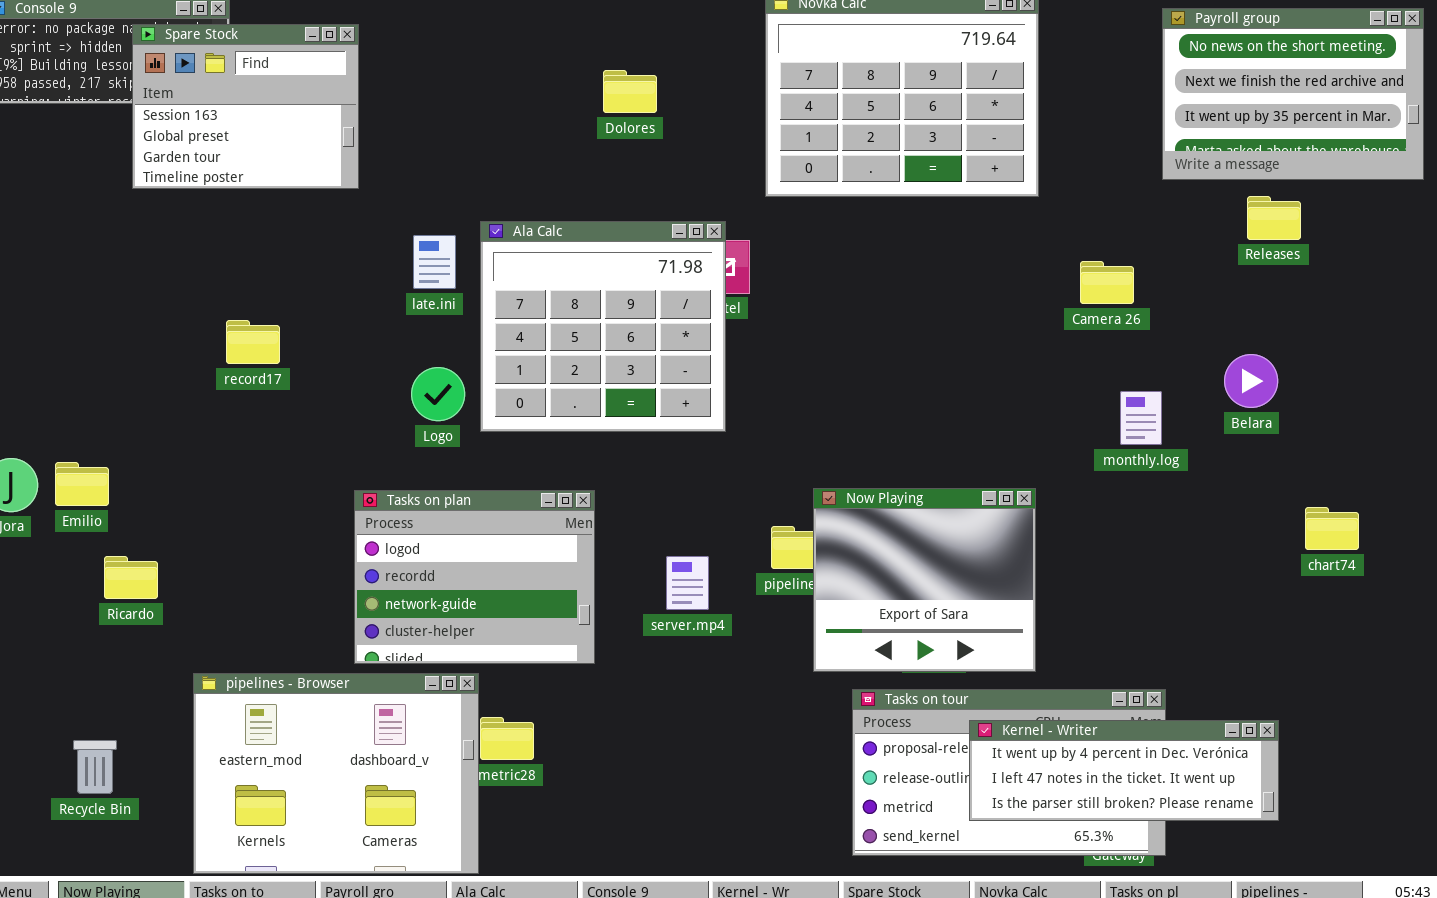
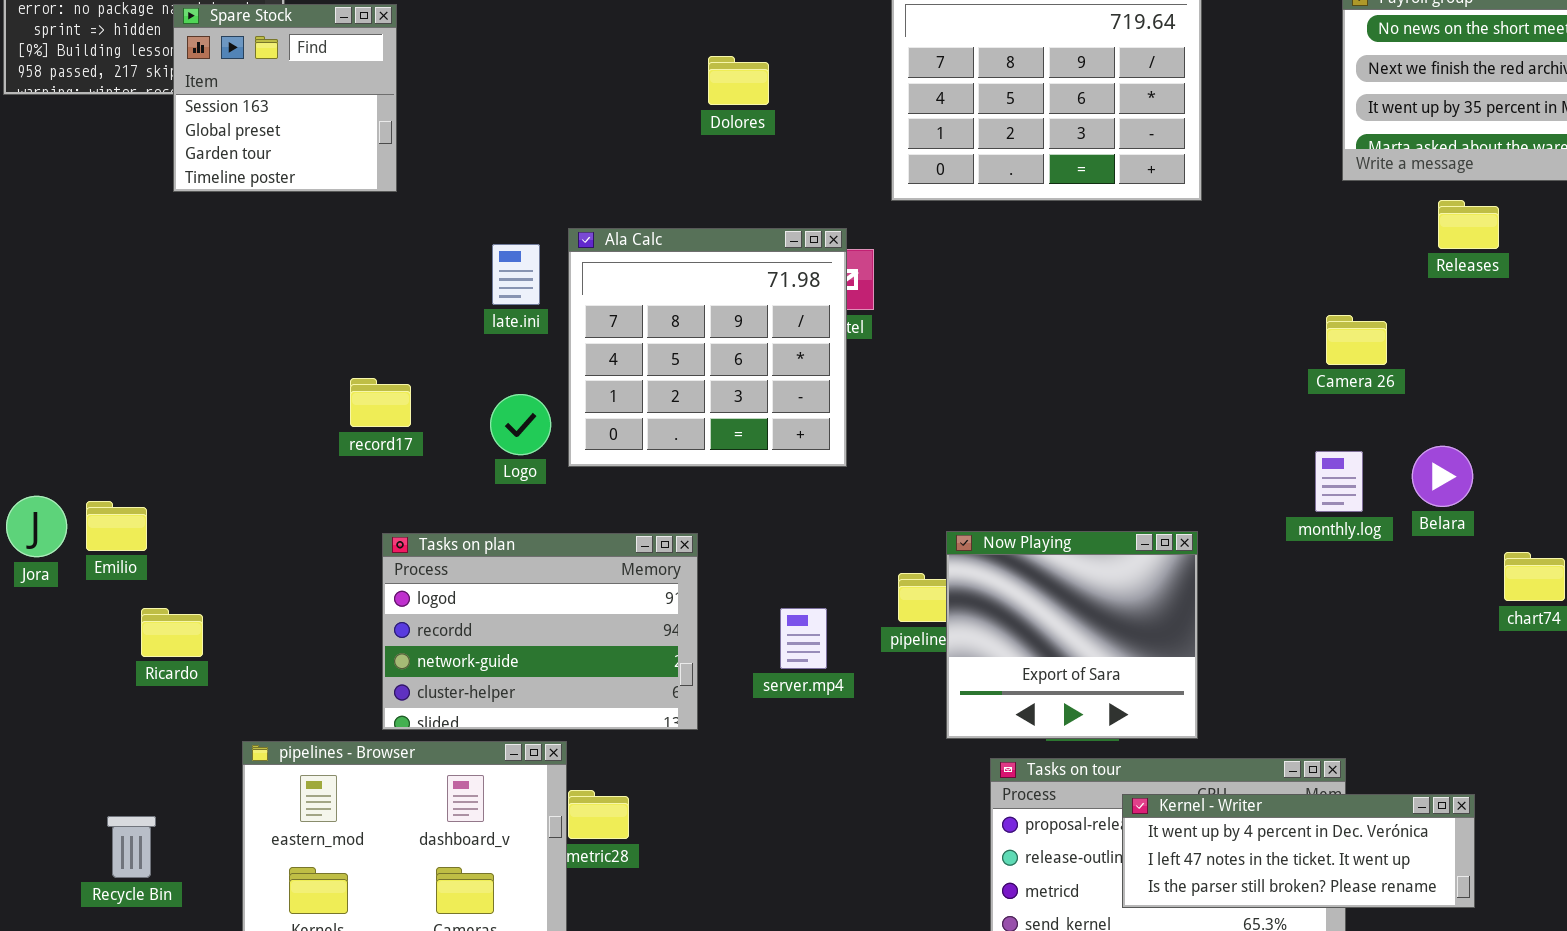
Spare Stock: [132,24,359,189] -> [173,4,397,192], resized
Camera 26: [1080,261,1134,304] -> [1326,315,1387,365], moved
record17: [226,320,280,364] -> [350,378,411,427], moved
Belara: [1224,354,1278,408] -> [1412,446,1473,507], moved
monthly.log: [1120,391,1162,445] -> [1315,451,1363,512], moved
Tasks on plan: [354,490,595,664] -> [382,533,698,730], resized

